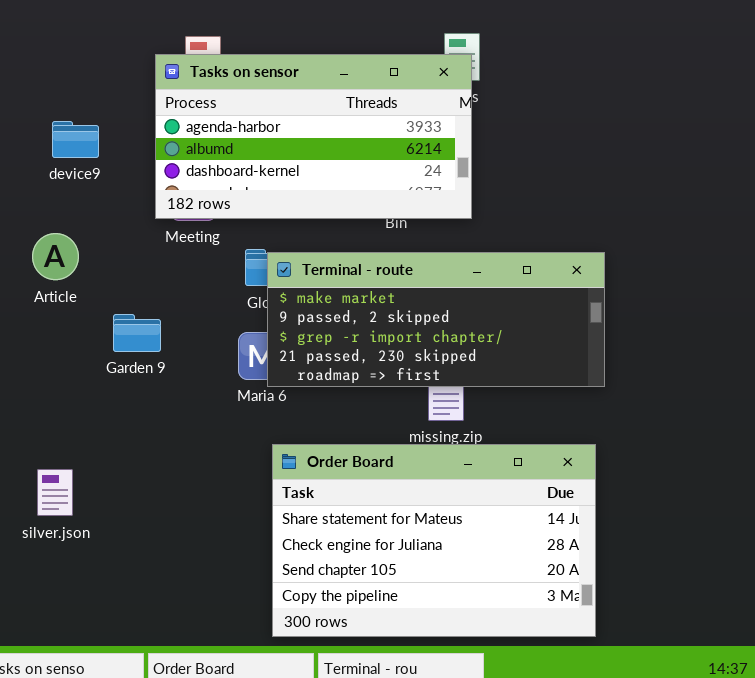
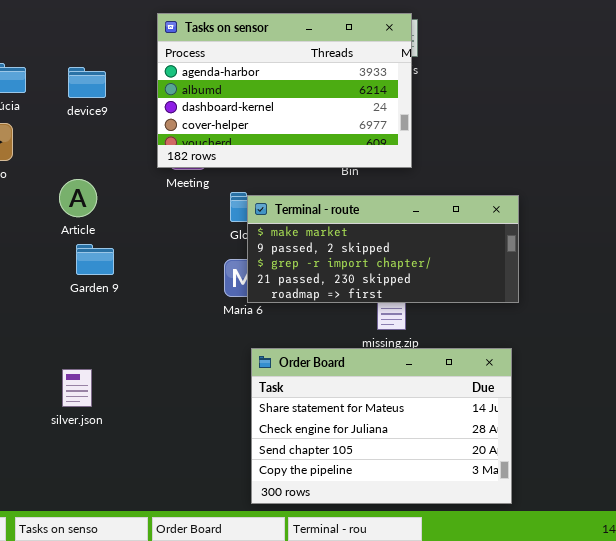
Tasks on sensor: [155,54,472,219] -> [157,13,412,168], resized
device9: [52,121,99,158] -> [68,67,106,98], moved
Garden 9: [113,314,161,352] -> [76,244,114,275], moved

